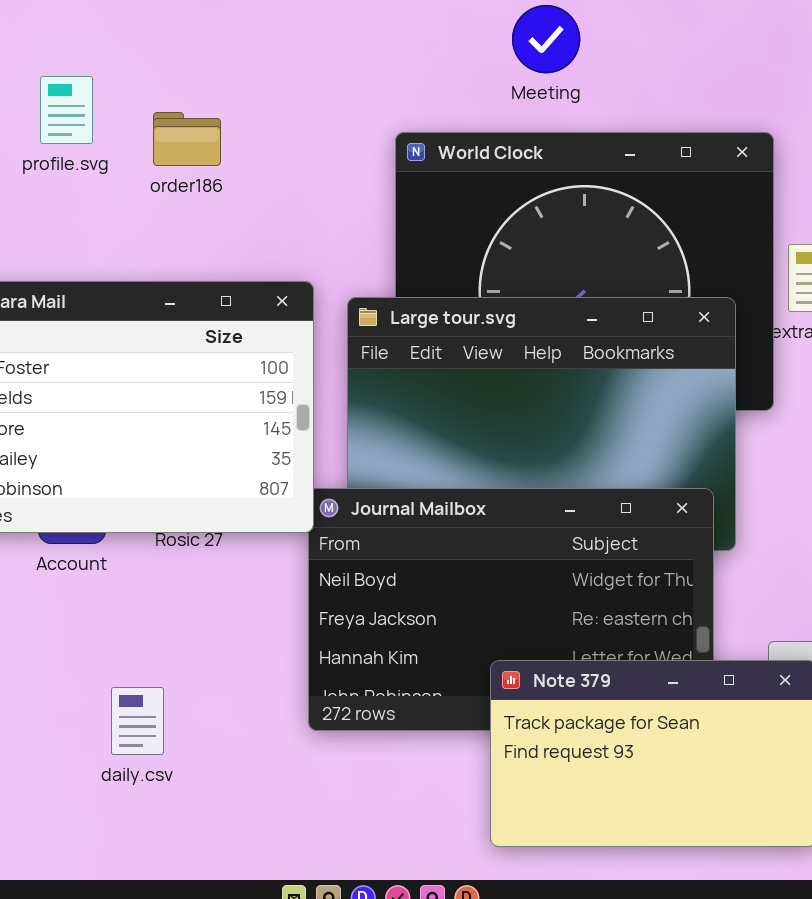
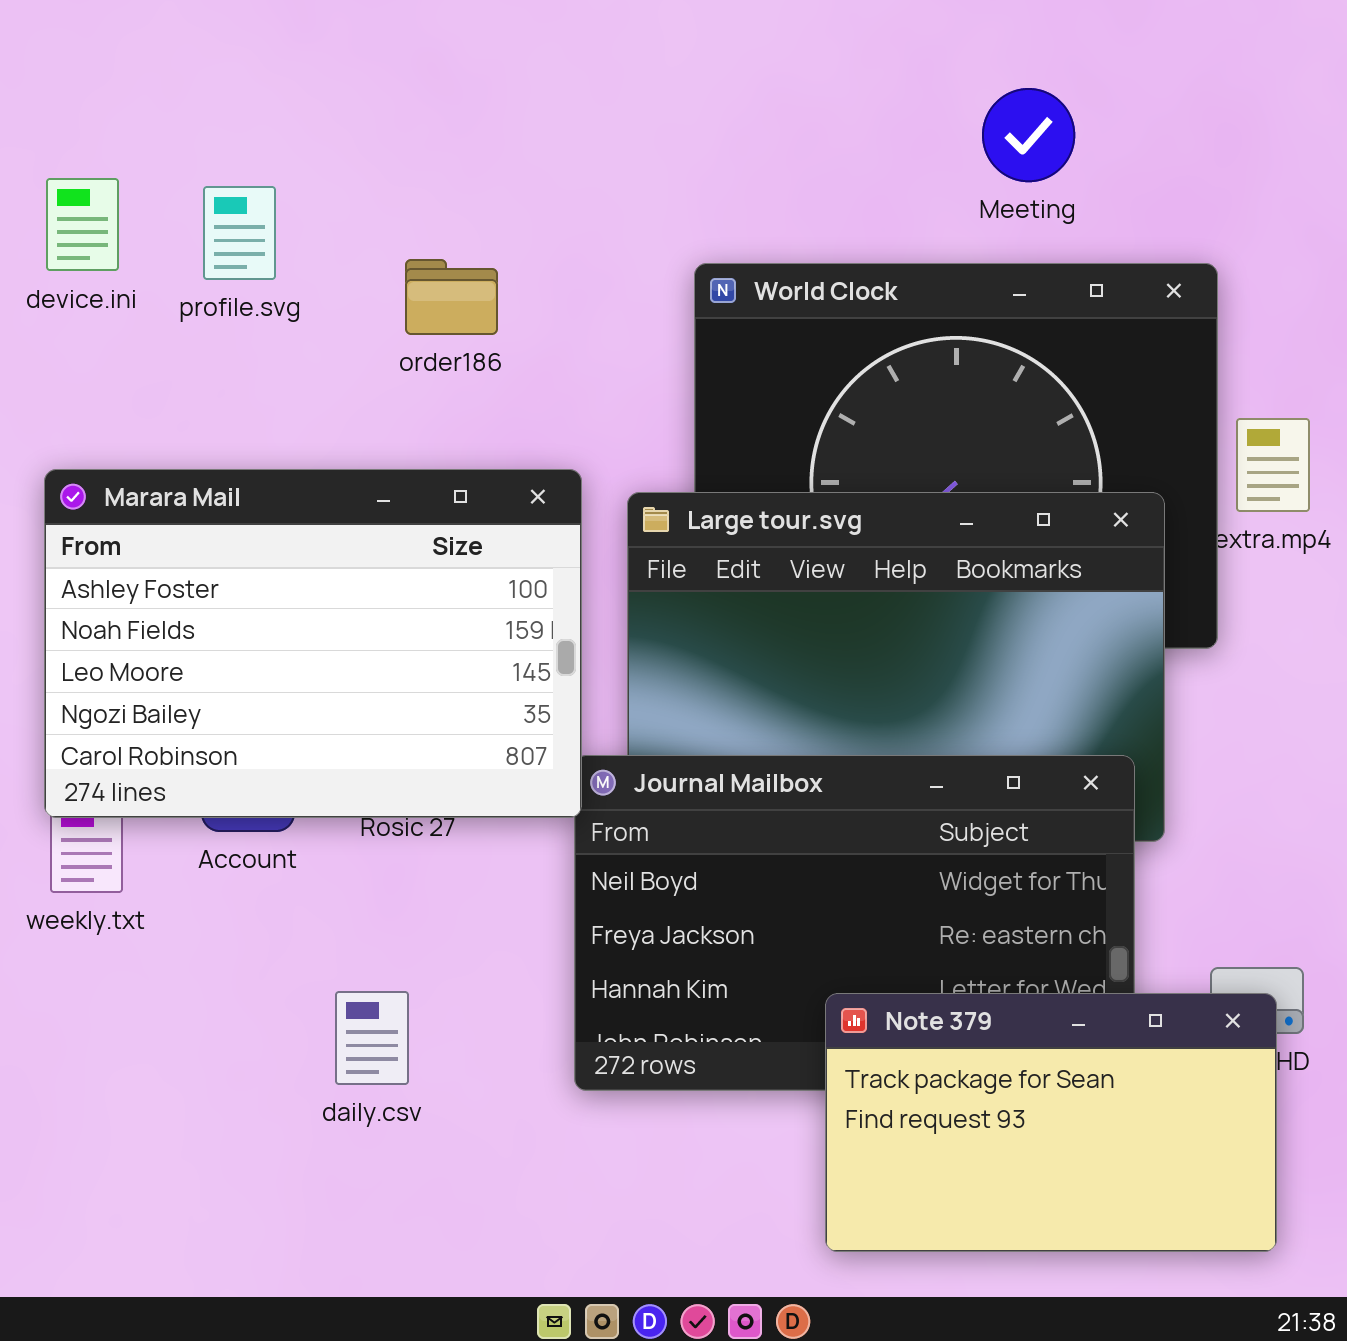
Meeting: [512,5,580,73] -> [982,88,1075,182], moved
order186: [153,112,221,166] -> [405,259,498,335], moved
daily.csv: [111,687,164,755] -> [335,991,409,1085], moved

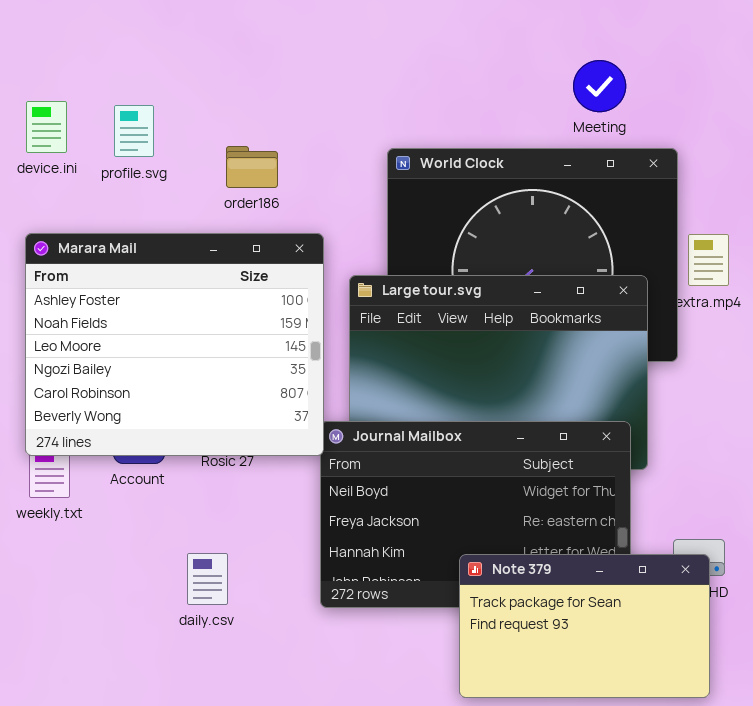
Meeting: [982,88,1075,182] -> [573,60,626,112], moved
Marara Mail: [44,469,582,818] -> [25,233,324,456], resized

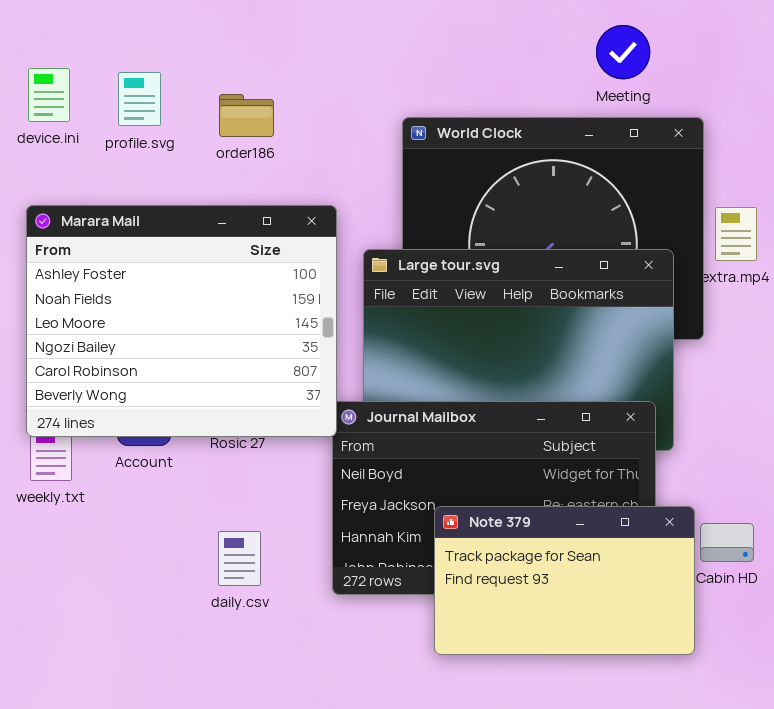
order186: [226,146,278,188] -> [219,94,274,137], moved
daily.csv: [187,553,228,605] -> [218,531,261,586], moved
Note 379: [459,554,710,698] -> [434,506,695,655], moved

